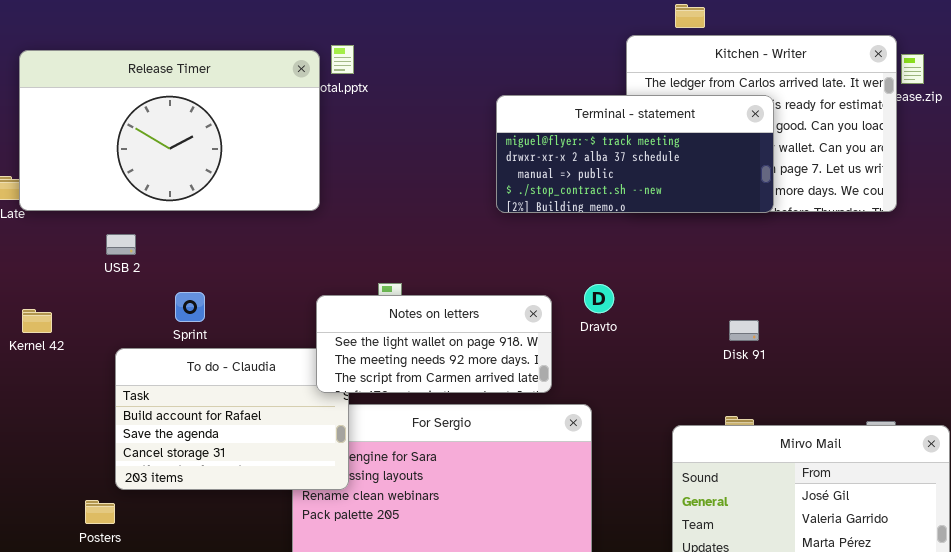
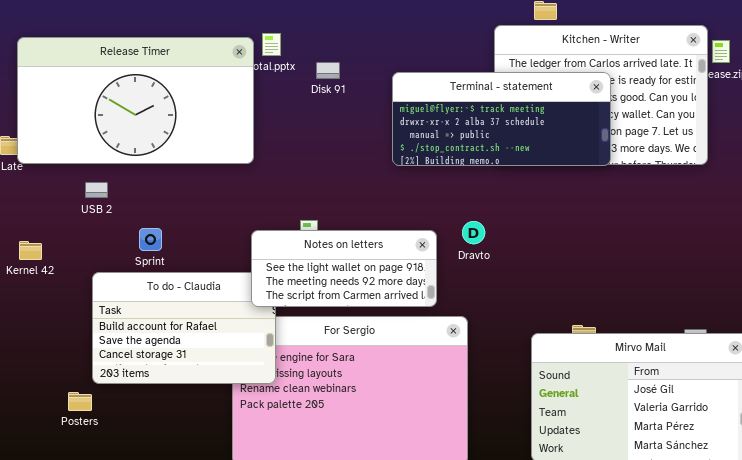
Disk 91: [729,320,759,341] -> [316,62,340,79], moved

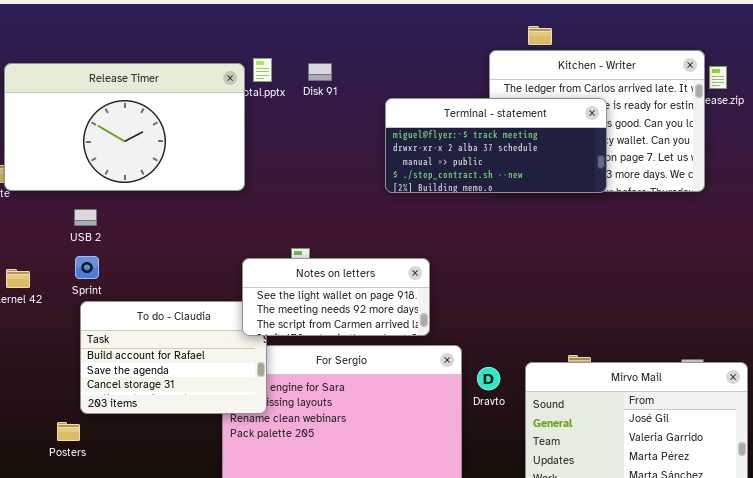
Disk 91: [316,62,340,79] -> [308,63,332,81], moved
Dravto: [462,221,485,244] -> [477,367,500,390], moved
Sprint: [139,228,162,251] -> [75,256,99,279], moved

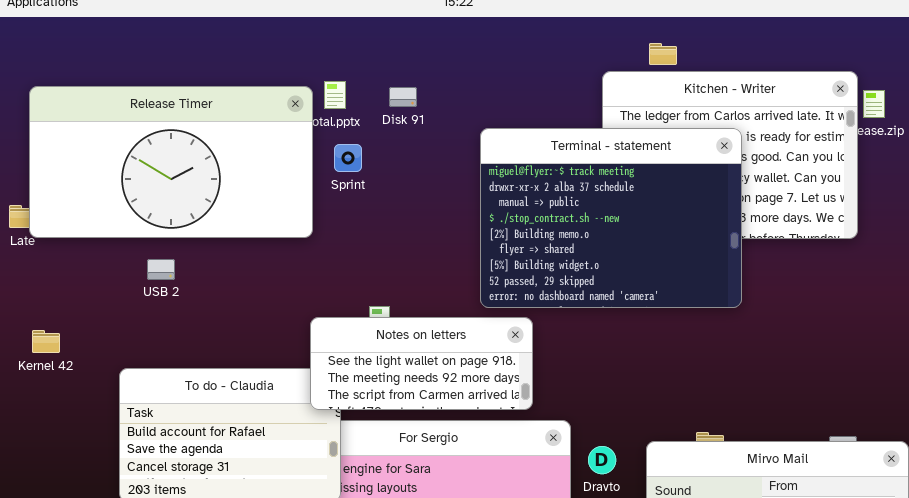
Terminal - statement: [385,98,607,193] -> [480,128,742,308], resized
USB 2: [74,209,97,226] -> [147,259,175,280], moved
Sprint: [75,256,99,279] -> [334,144,362,172], moved

